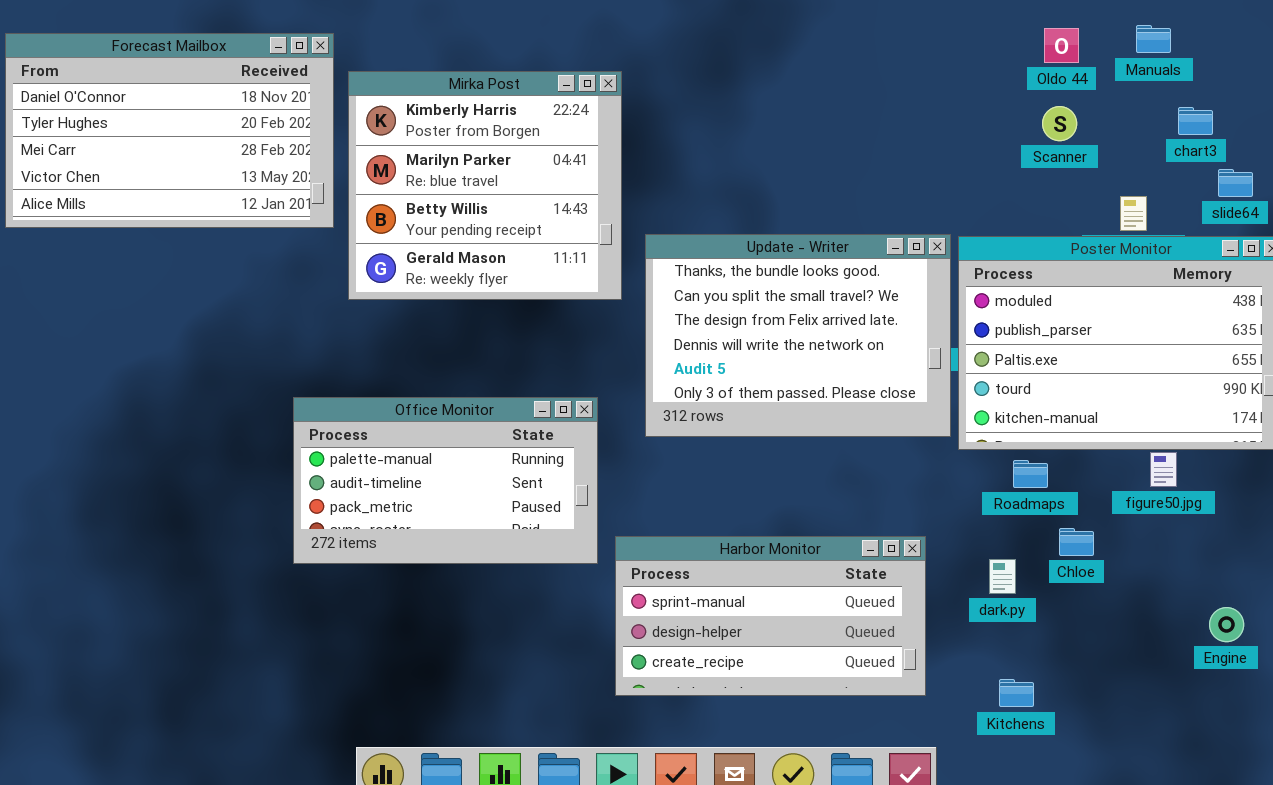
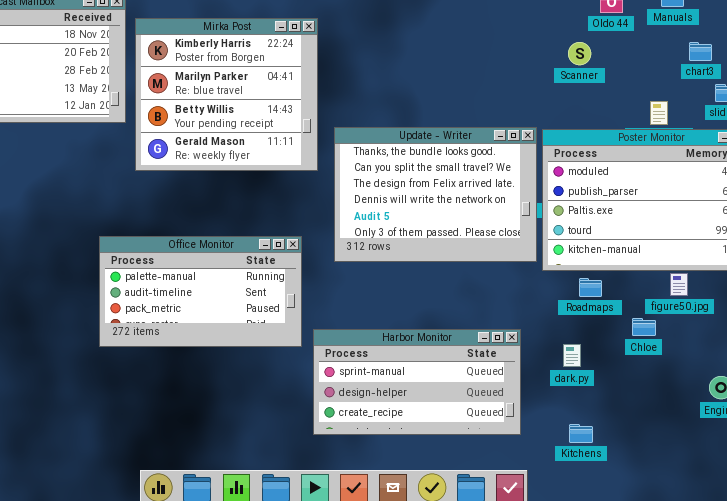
Scanner: [1042,106,1077,141] -> [568,42,591,65], moved
Chloe: [1059,528,1094,556] -> [632,318,656,336], moved

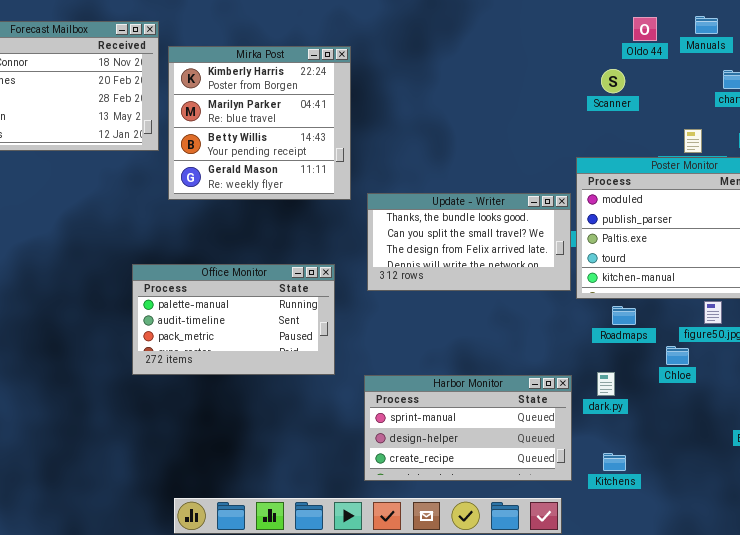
Update - Writer: [334,127,537,262] -> [367,193,571,291], resized
Harbor Monitor: [313,329,521,435] -> [364,375,572,481], moved

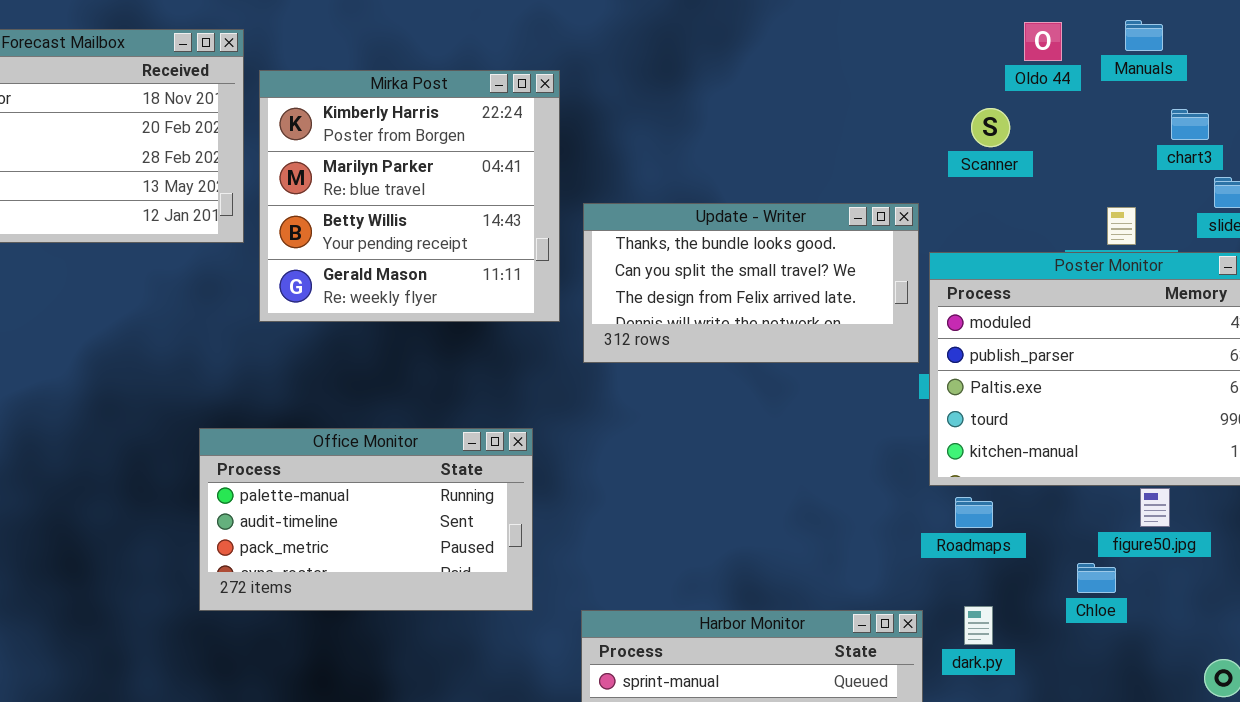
Update - Writer: [367,193,571,291] -> [583,203,919,363], moved
Roadmaps: [612,306,636,325] -> [955,497,993,528], moved

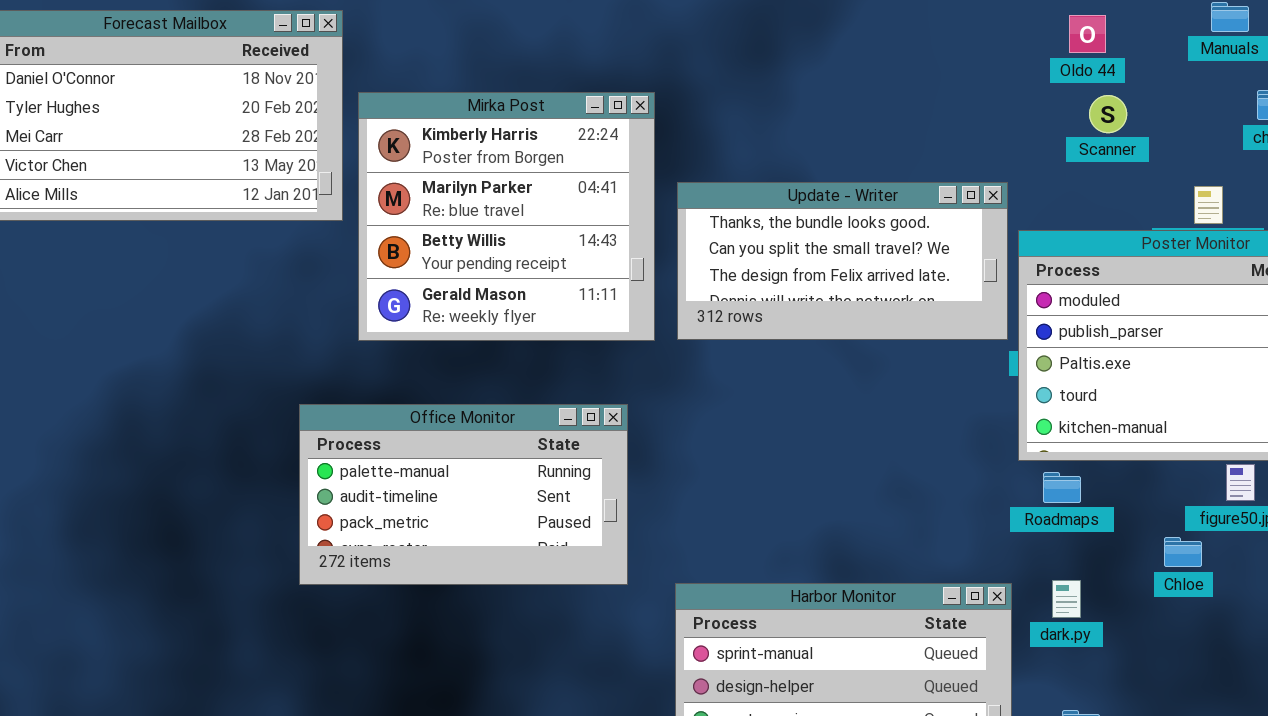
Oldo 44: [1024,22,1062,61] -> [1069,15,1106,53], moved
Mirka Post: [259,70,560,322] -> [358,92,655,341], moved
Scanner: [971,108,1010,147] -> [1089,95,1127,133], moved

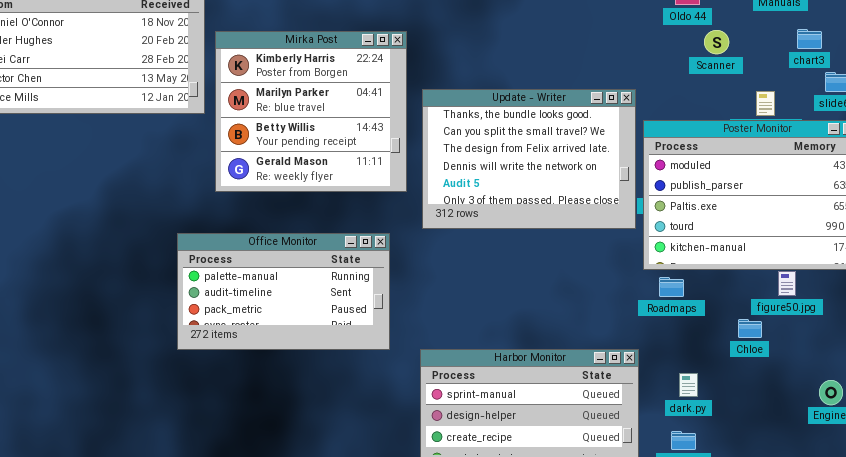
Scanner: [1089,95,1127,133] -> [704,30,729,54], moved
Update - Writer: [677,182,1008,340] -> [422,89,636,229], resized
dark.py: [1052,580,1081,618] -> [679,373,698,397], moved

